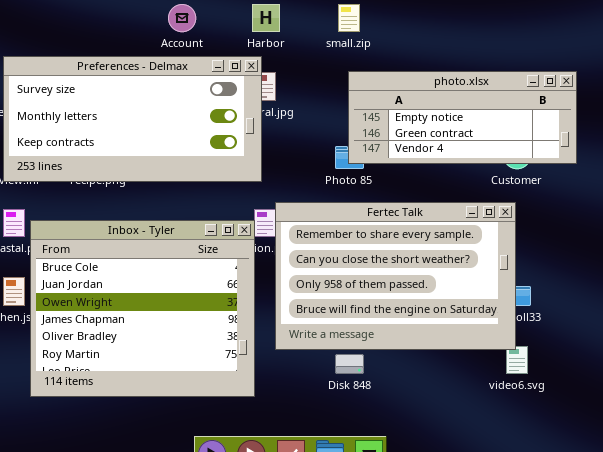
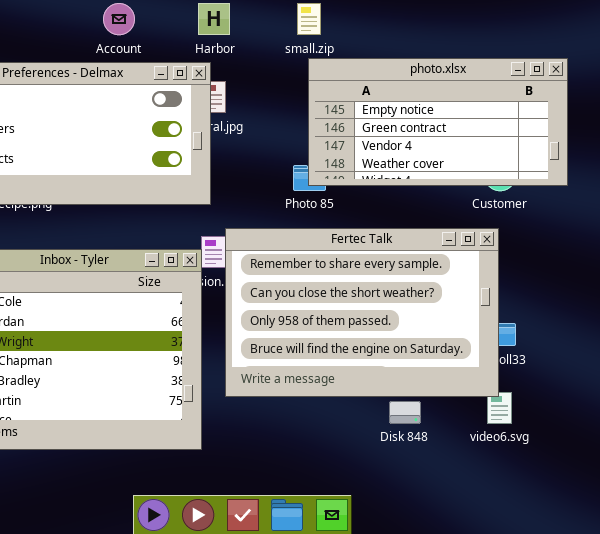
photo.xlsx: [348,71,577,164] -> [308,58,568,186], resized
Disk 848: [335,354,364,374] -> [389,401,421,424], moved

